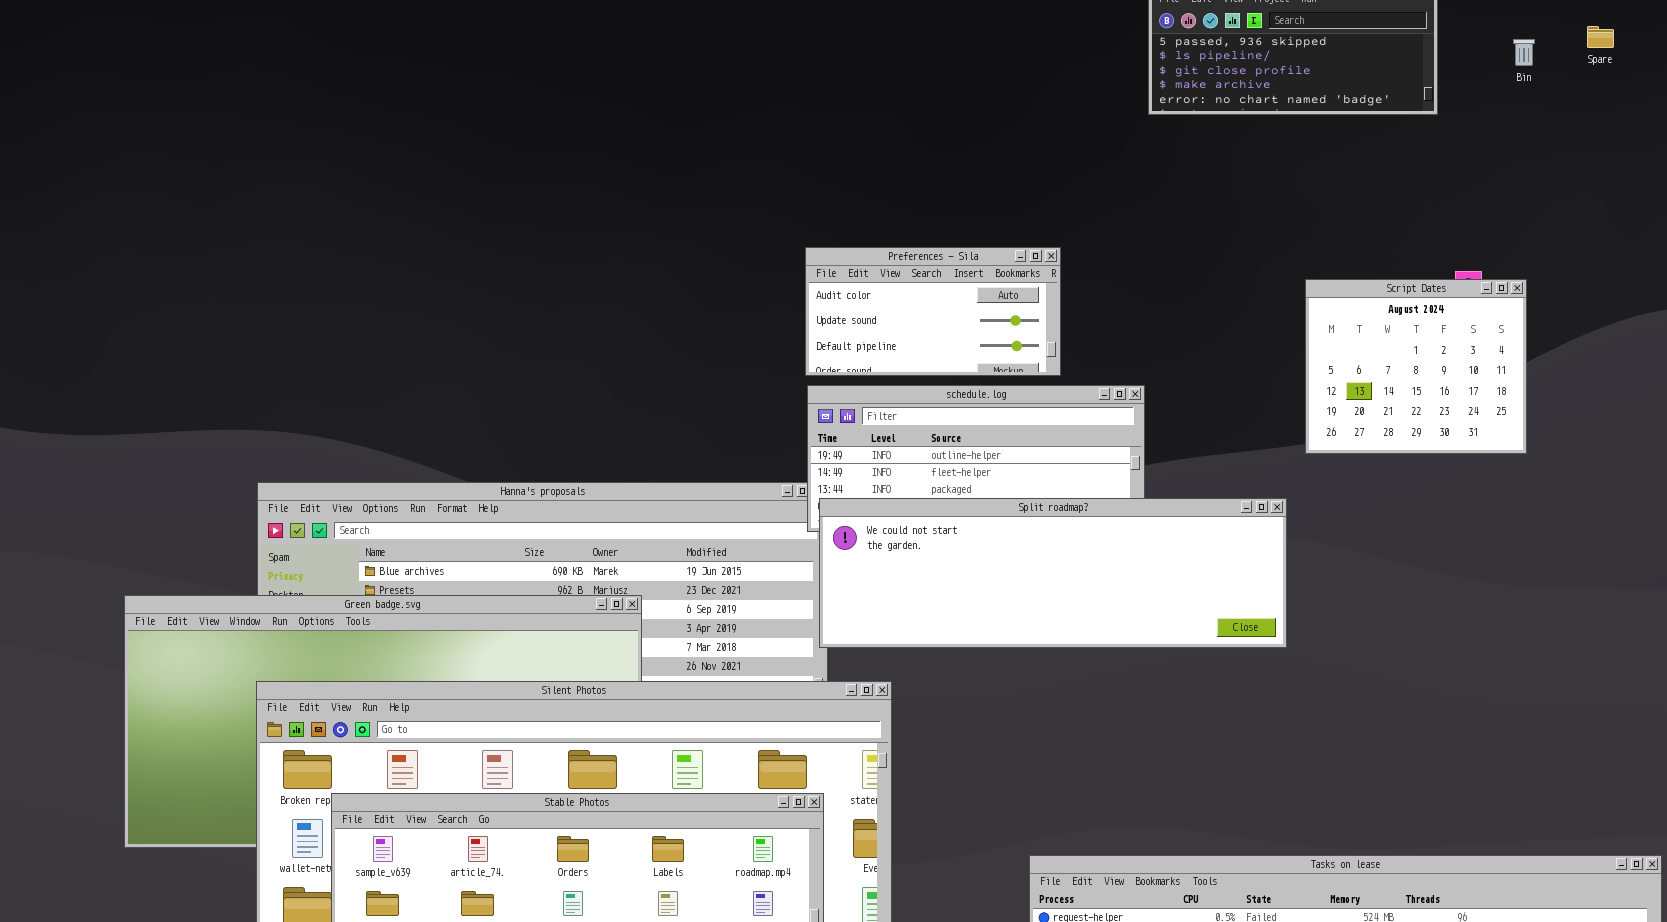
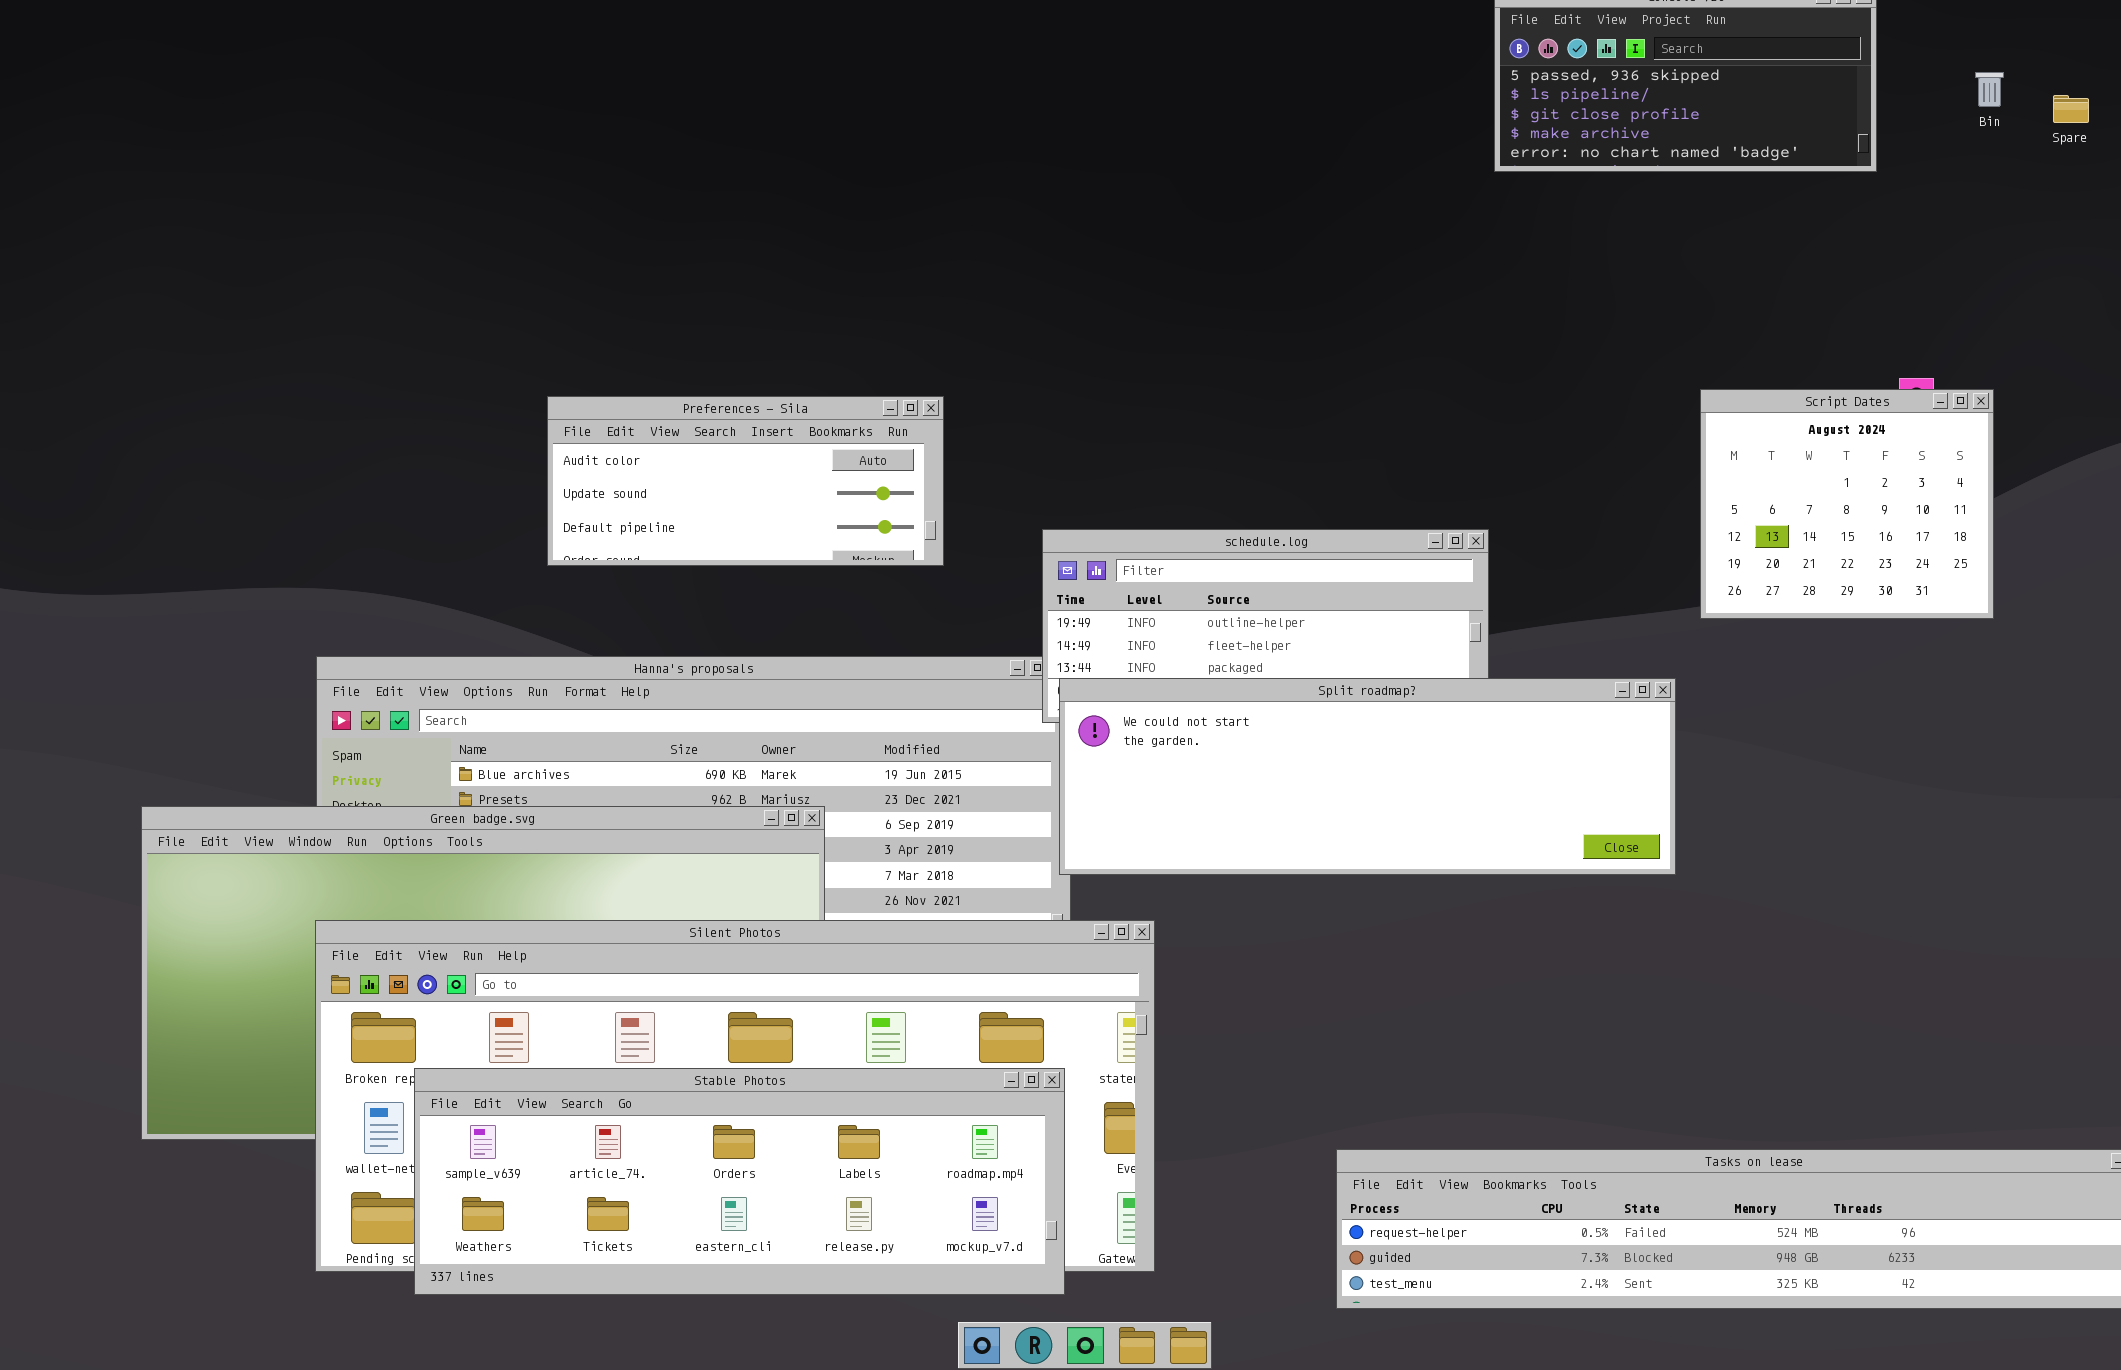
Spare: [1587,26,1614,48] -> [2053,95,2089,123], moved
Preferences - Sila: [805,247,1061,376] -> [547,396,944,566], moved, resized

